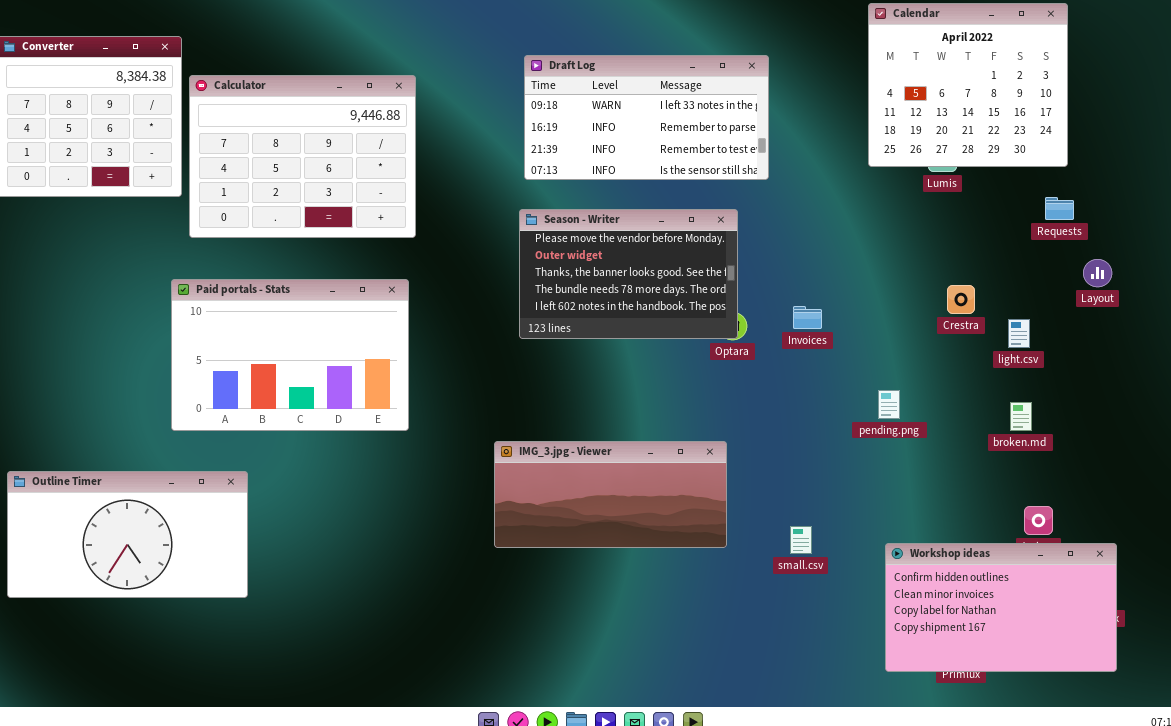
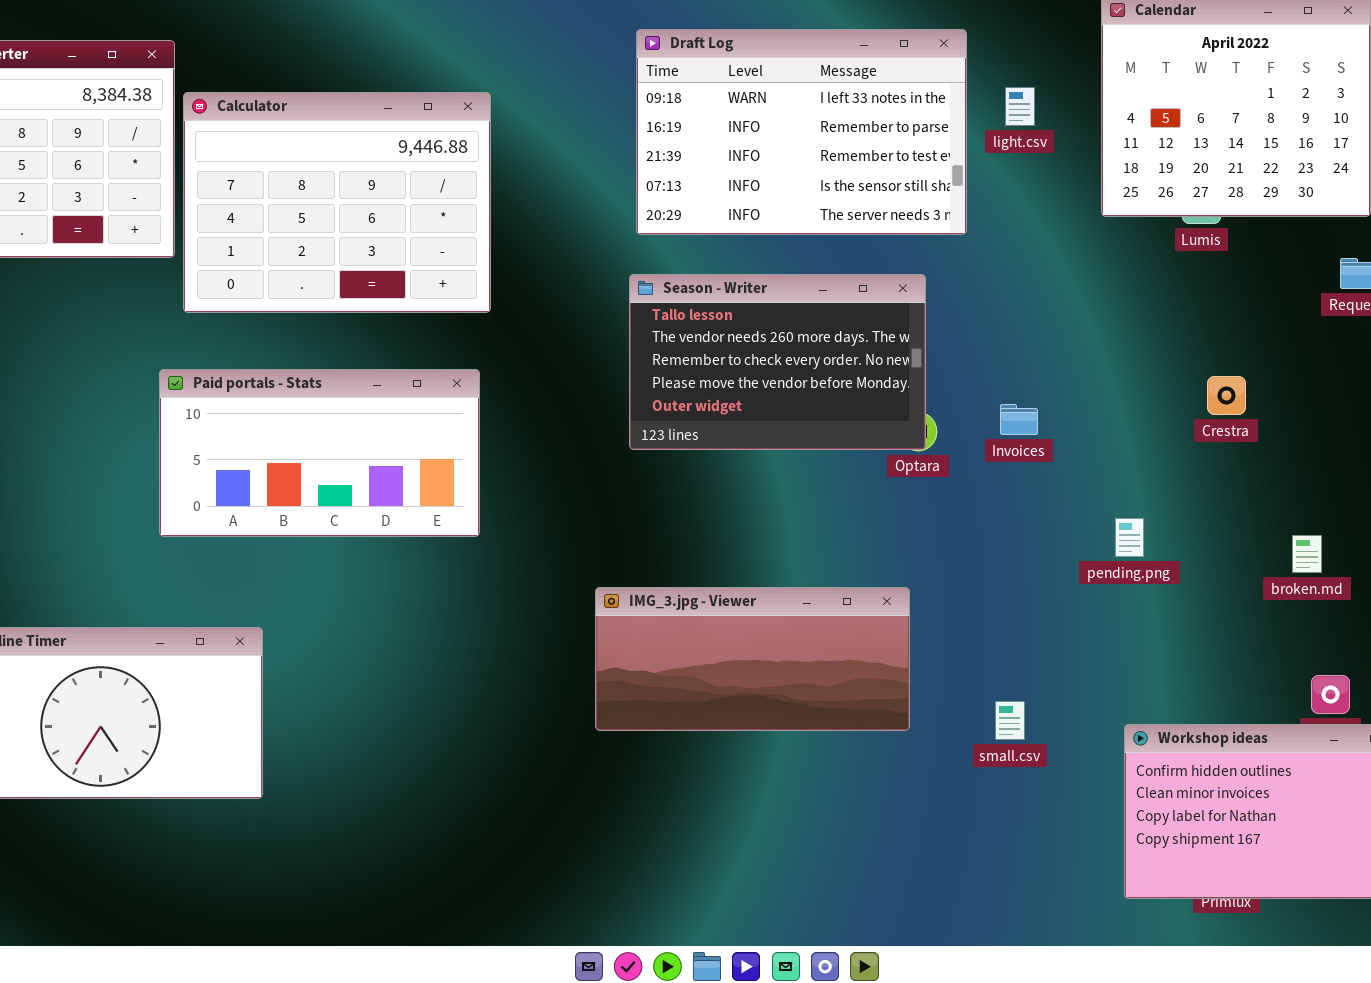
Draft Log: [524,55,769,180] -> [636,29,967,235], resized
Season - Writer: [519,209,738,339] -> [629,274,926,450], scrolled up 3 rows
Paid portals - Stats: [171,279,409,431] -> [159,369,480,537], resized
light.csv: [1008,319,1030,348] -> [1005,87,1035,126], moved

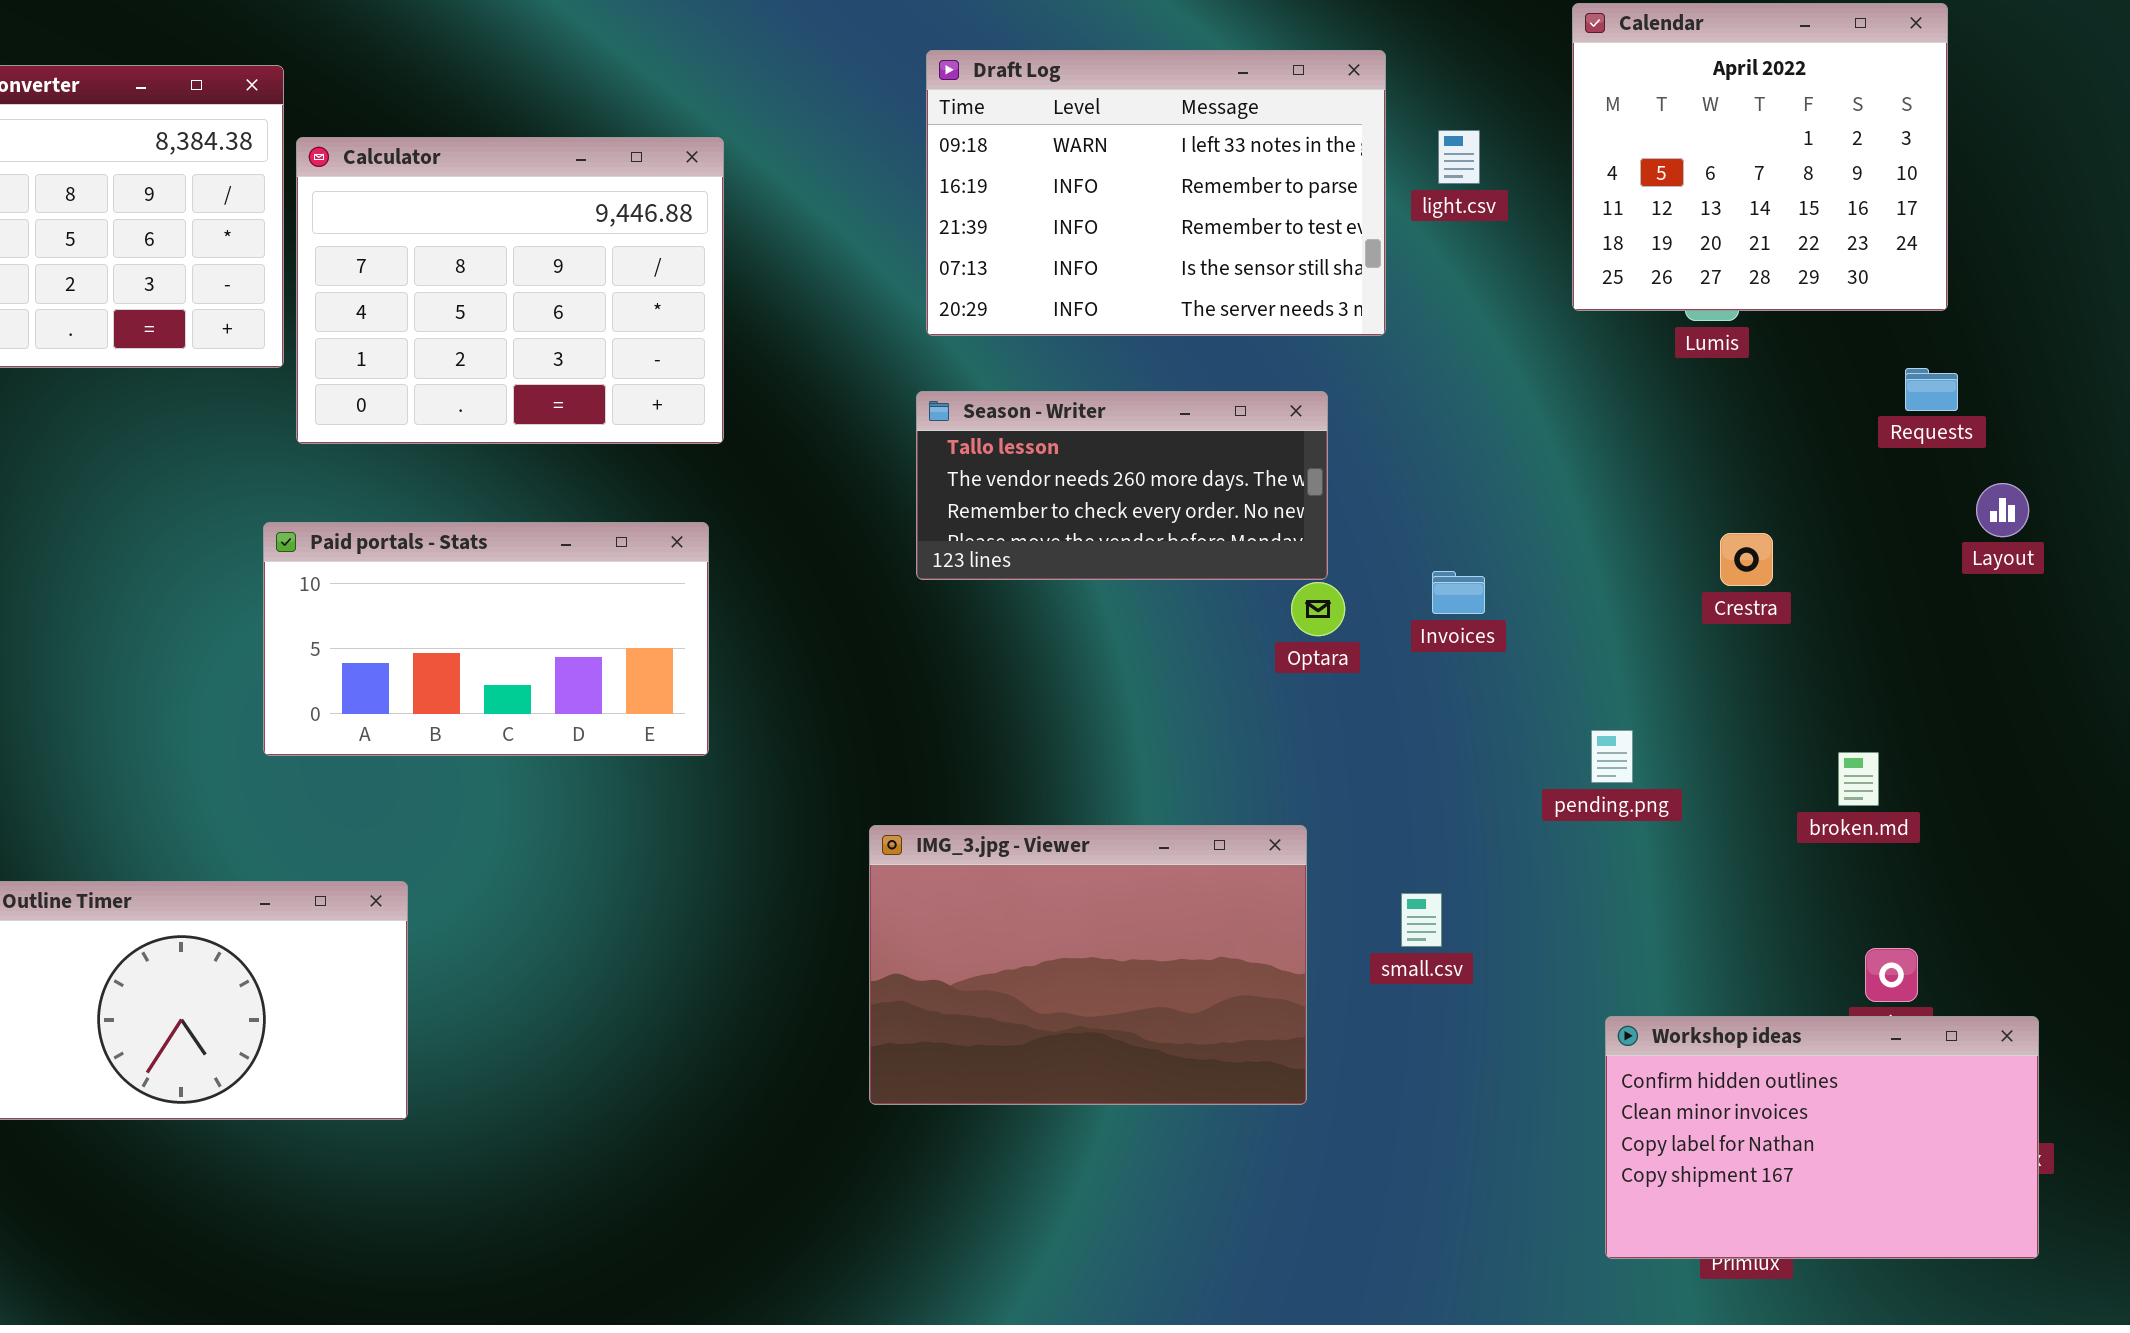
Season - Writer: [629,274,926,450] -> [916,391,1328,580], resized
IMG_3.jpg - Viewer: [595,587,910,731] -> [869,825,1307,1105], resized
small.csv: [995,701,1025,740] -> [1401,893,1442,947], moved

